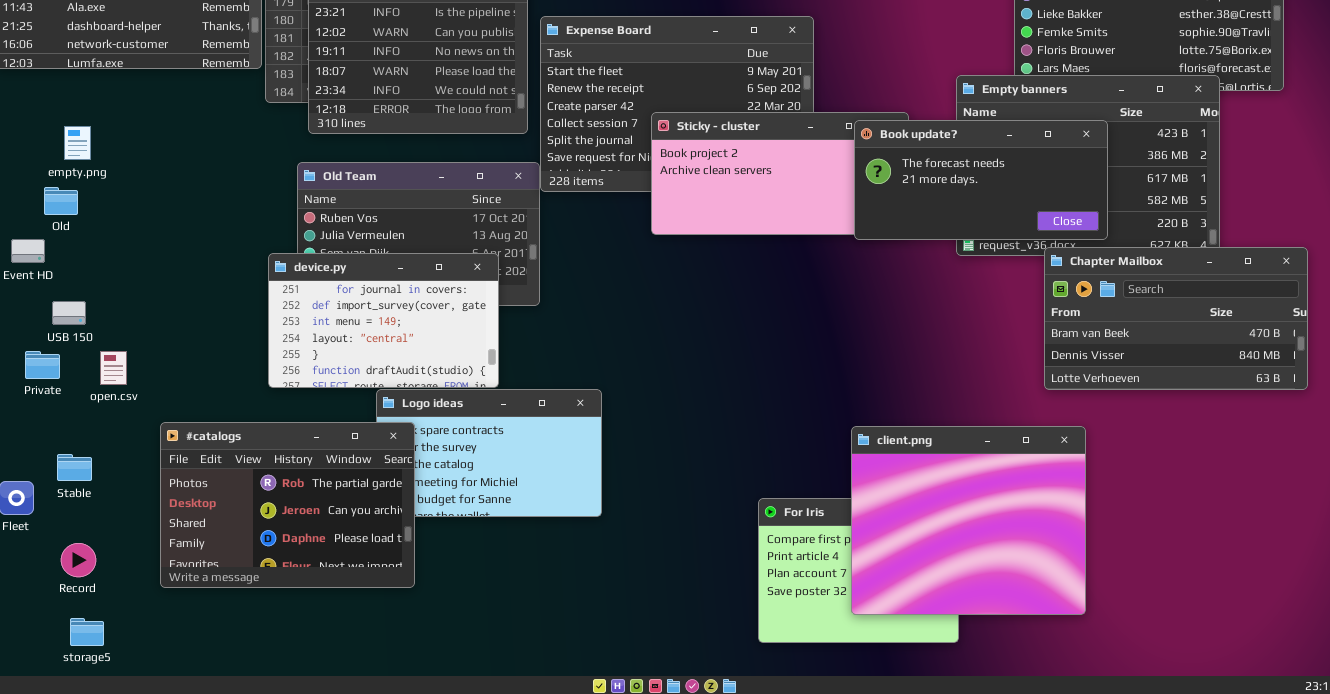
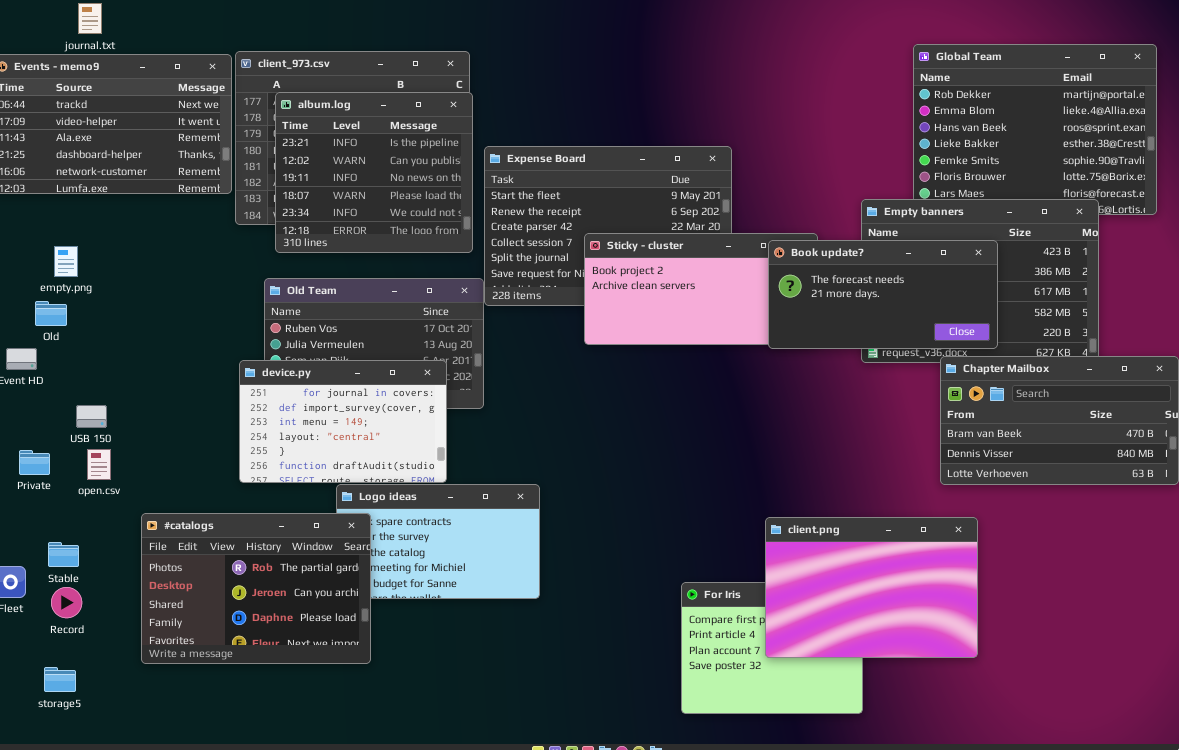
USB 150: [52,301,86,325] -> [76,405,107,428], moved
client.png: [851,426,1086,615] -> [765,517,978,658], resized
Record: [61,543,96,577] -> [51,587,82,618], moved
storage5: [70,618,104,646] -> [44,667,76,692], moved

